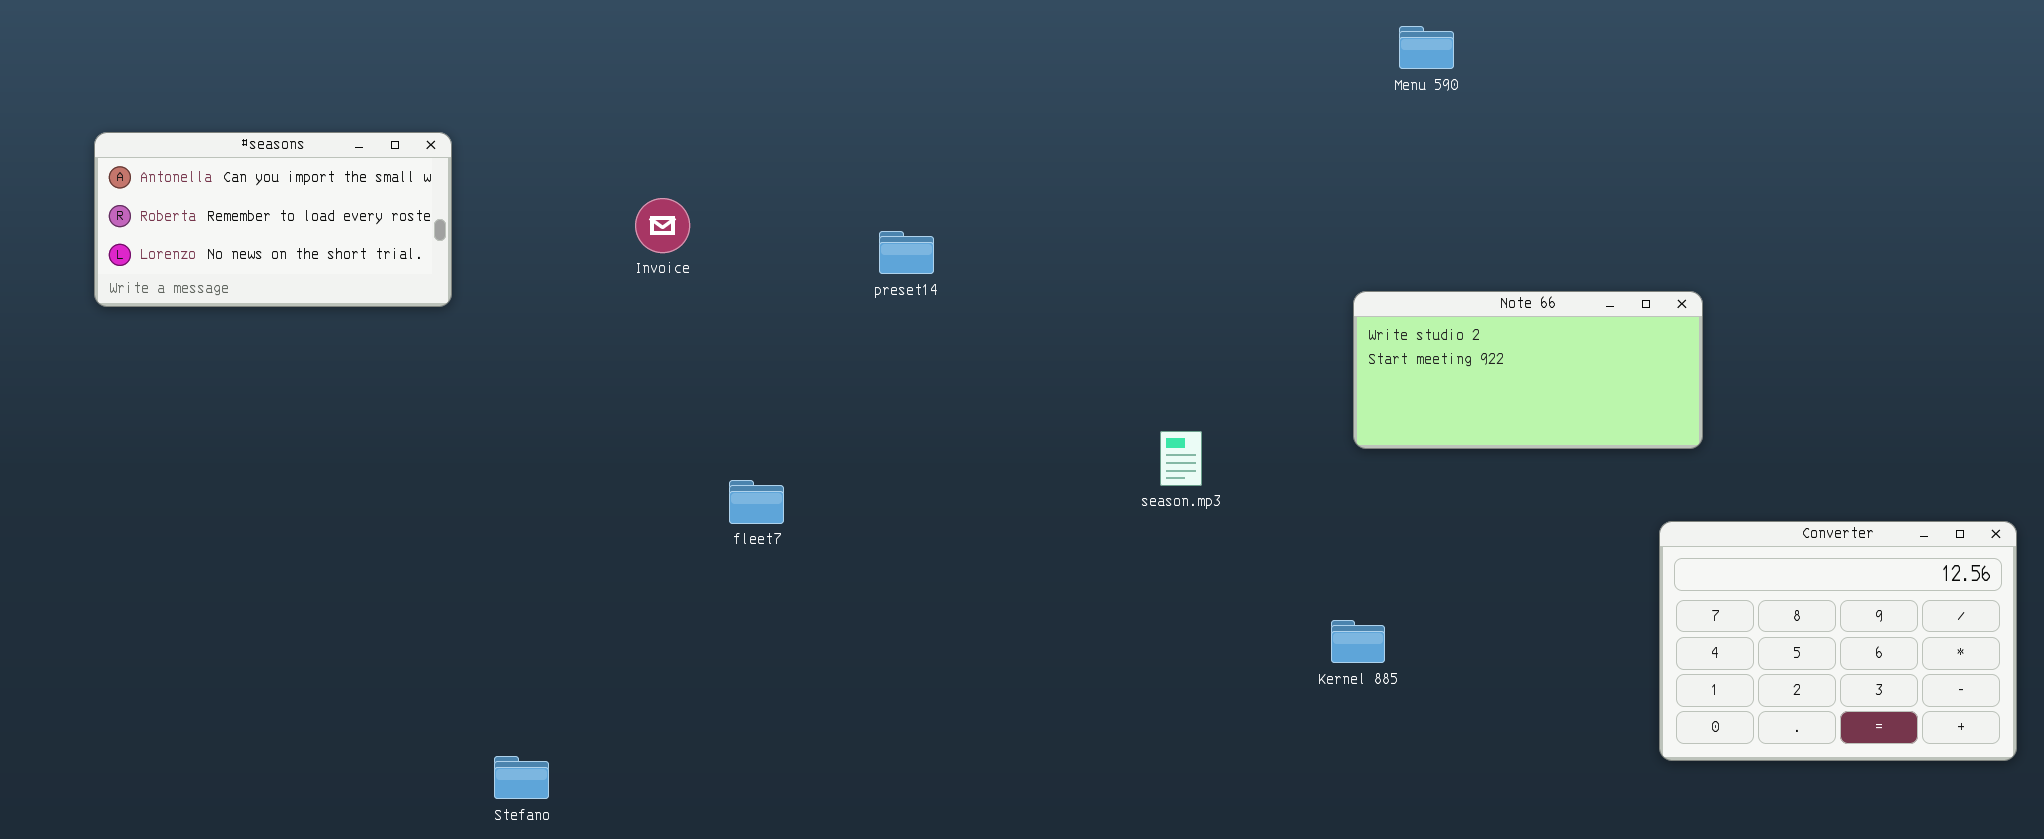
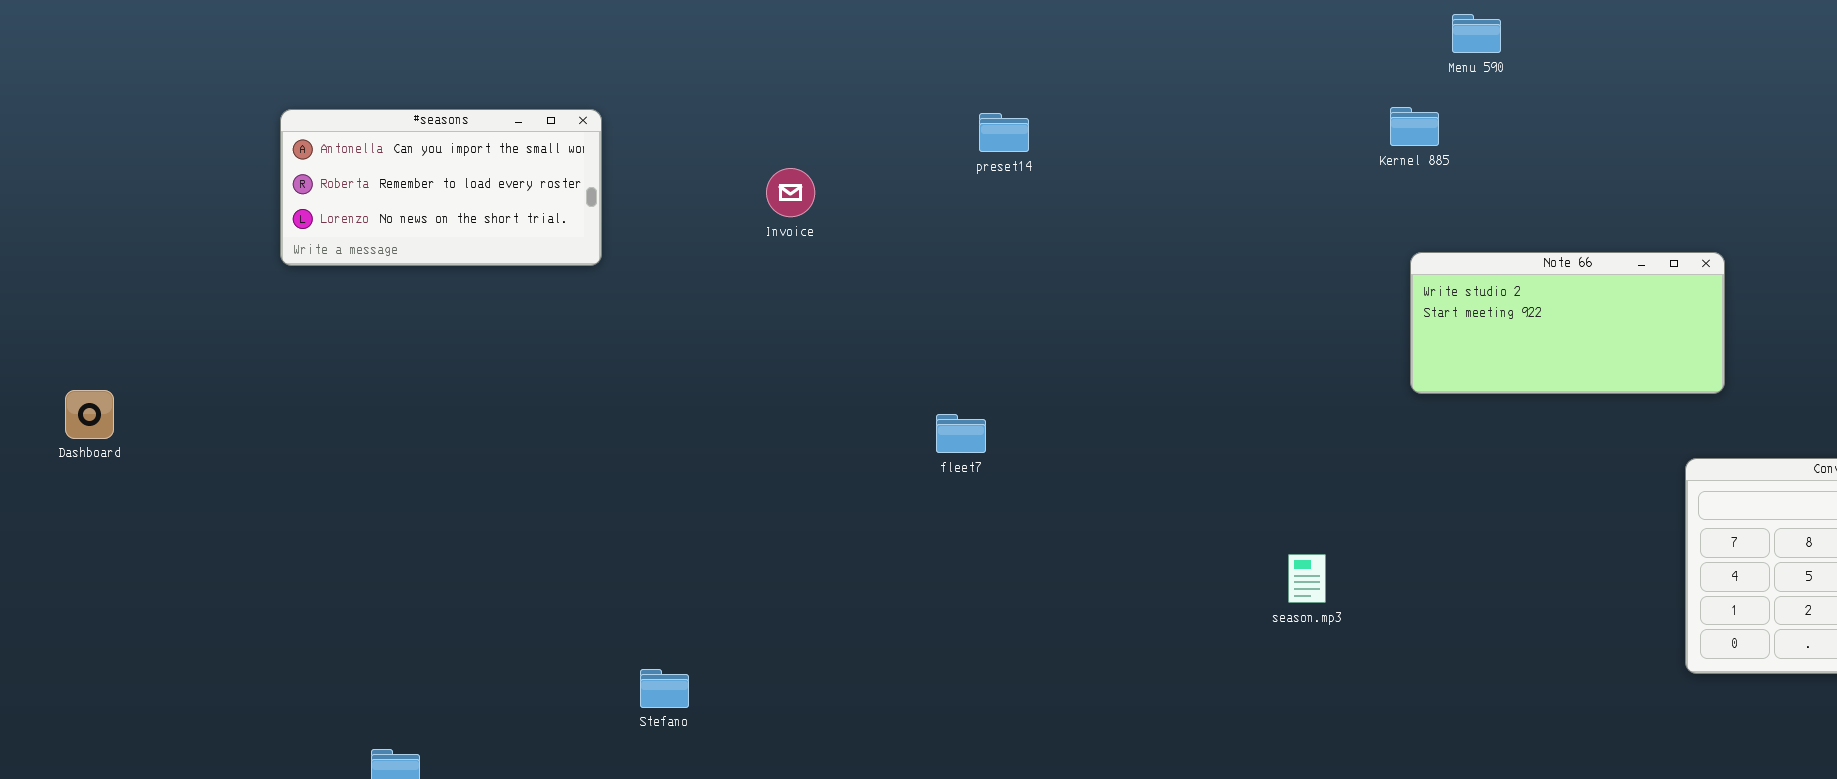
preset14: [879,231,934,274] -> [979,113,1029,152], moved
season.mp3: [1160,431,1202,486] -> [1288,554,1326,603], moved
fleet7: [729,480,784,524] -> [936,414,986,453], moved
Kernel 885: [1331,620,1385,663] -> [1390,107,1439,146], moved

